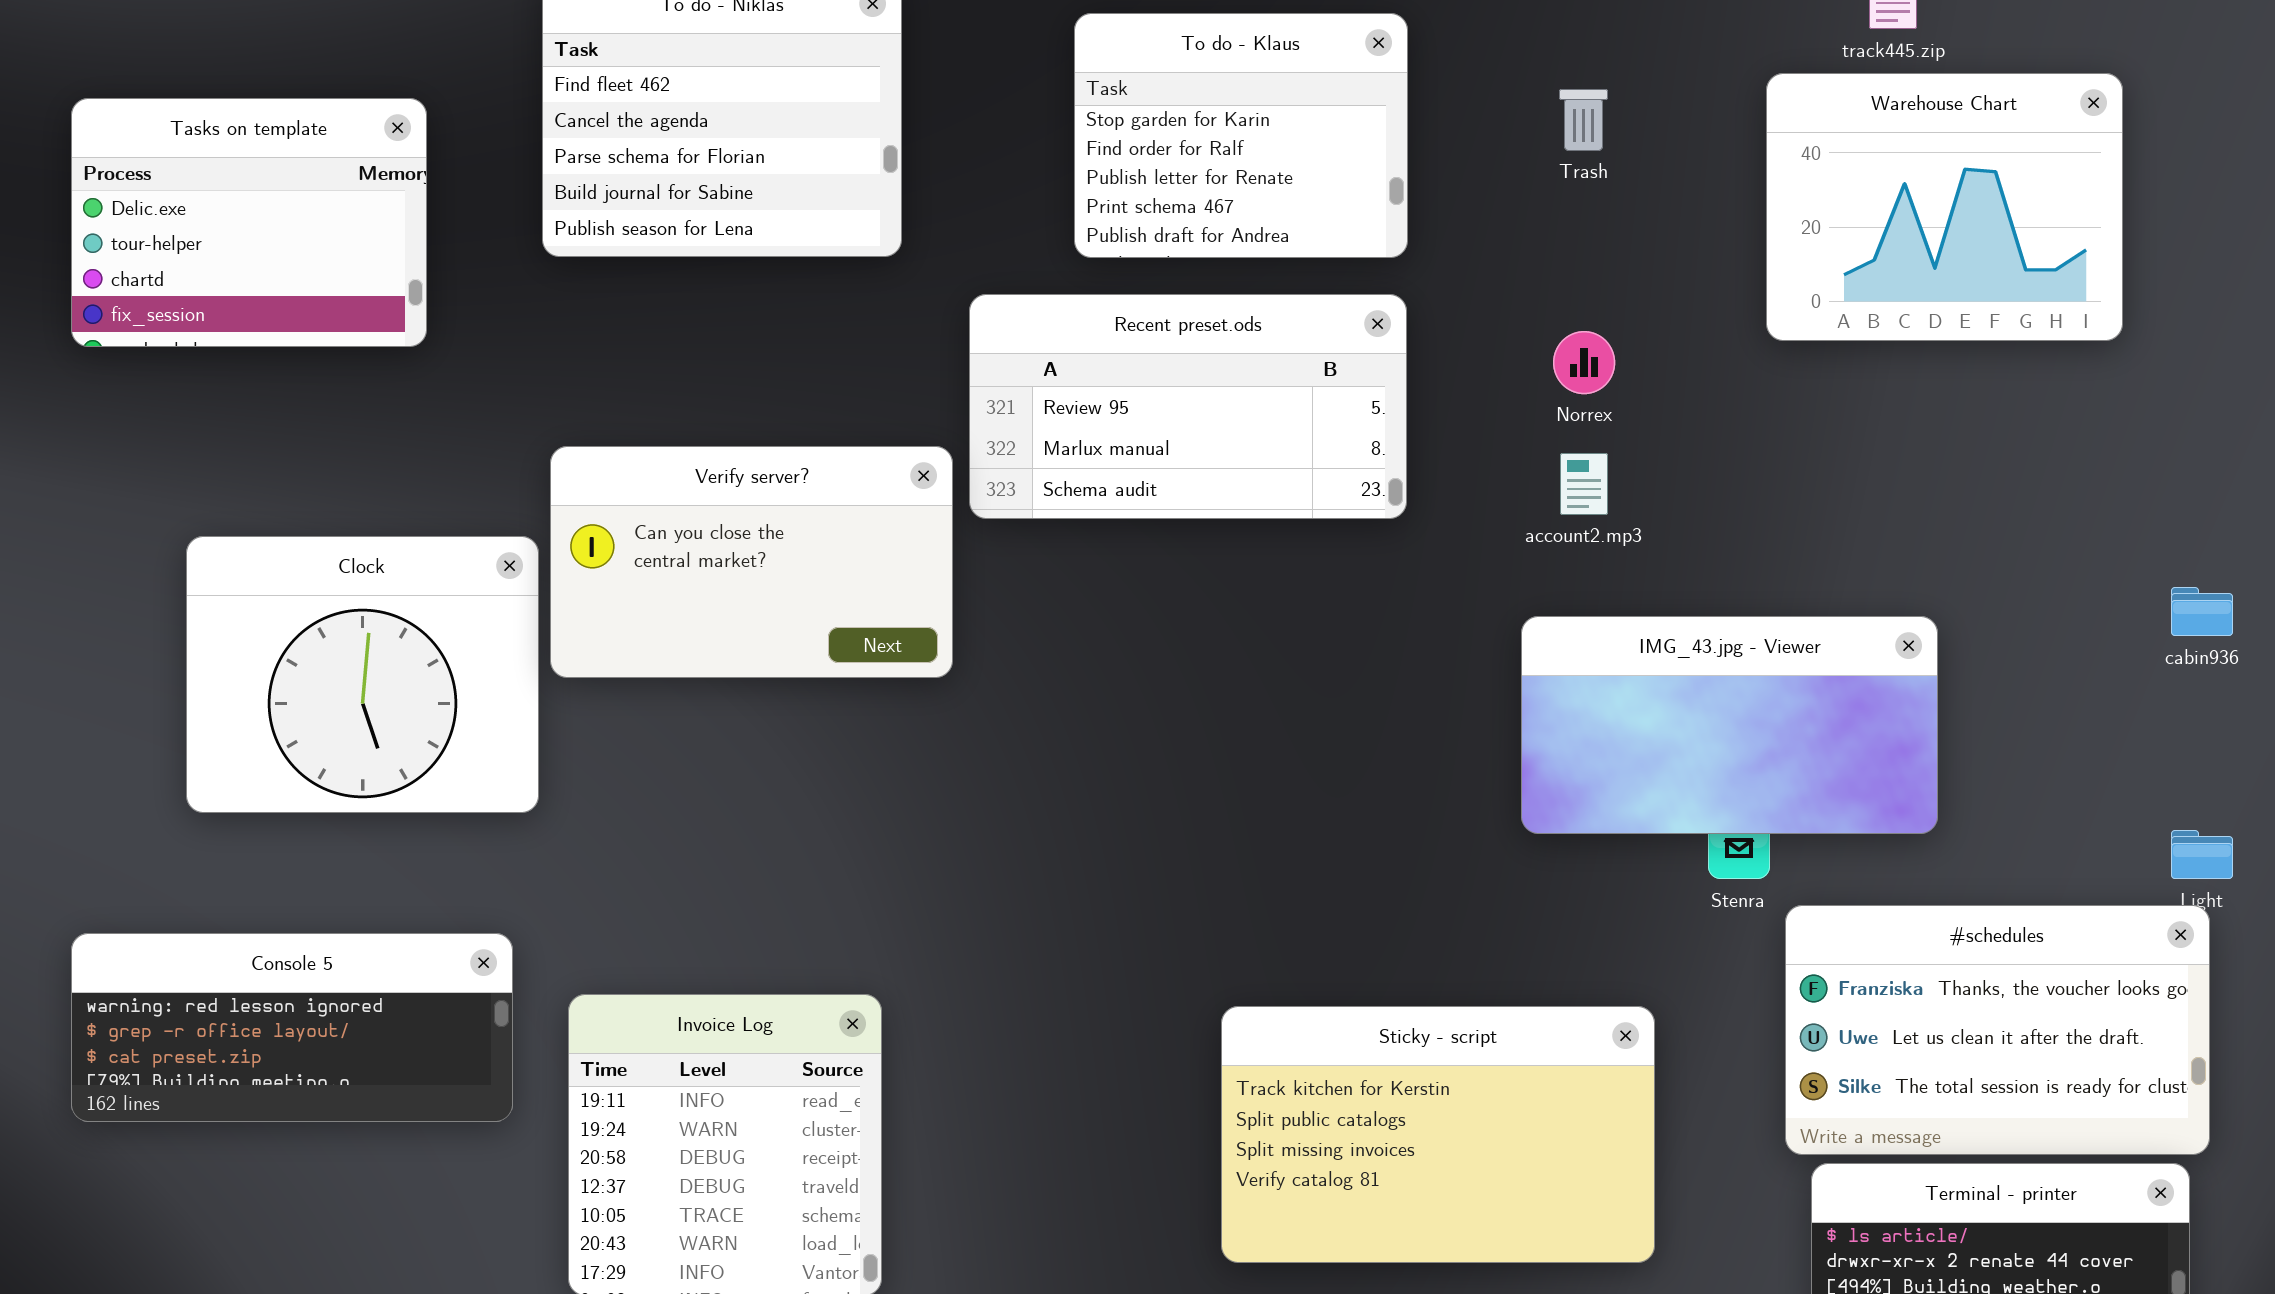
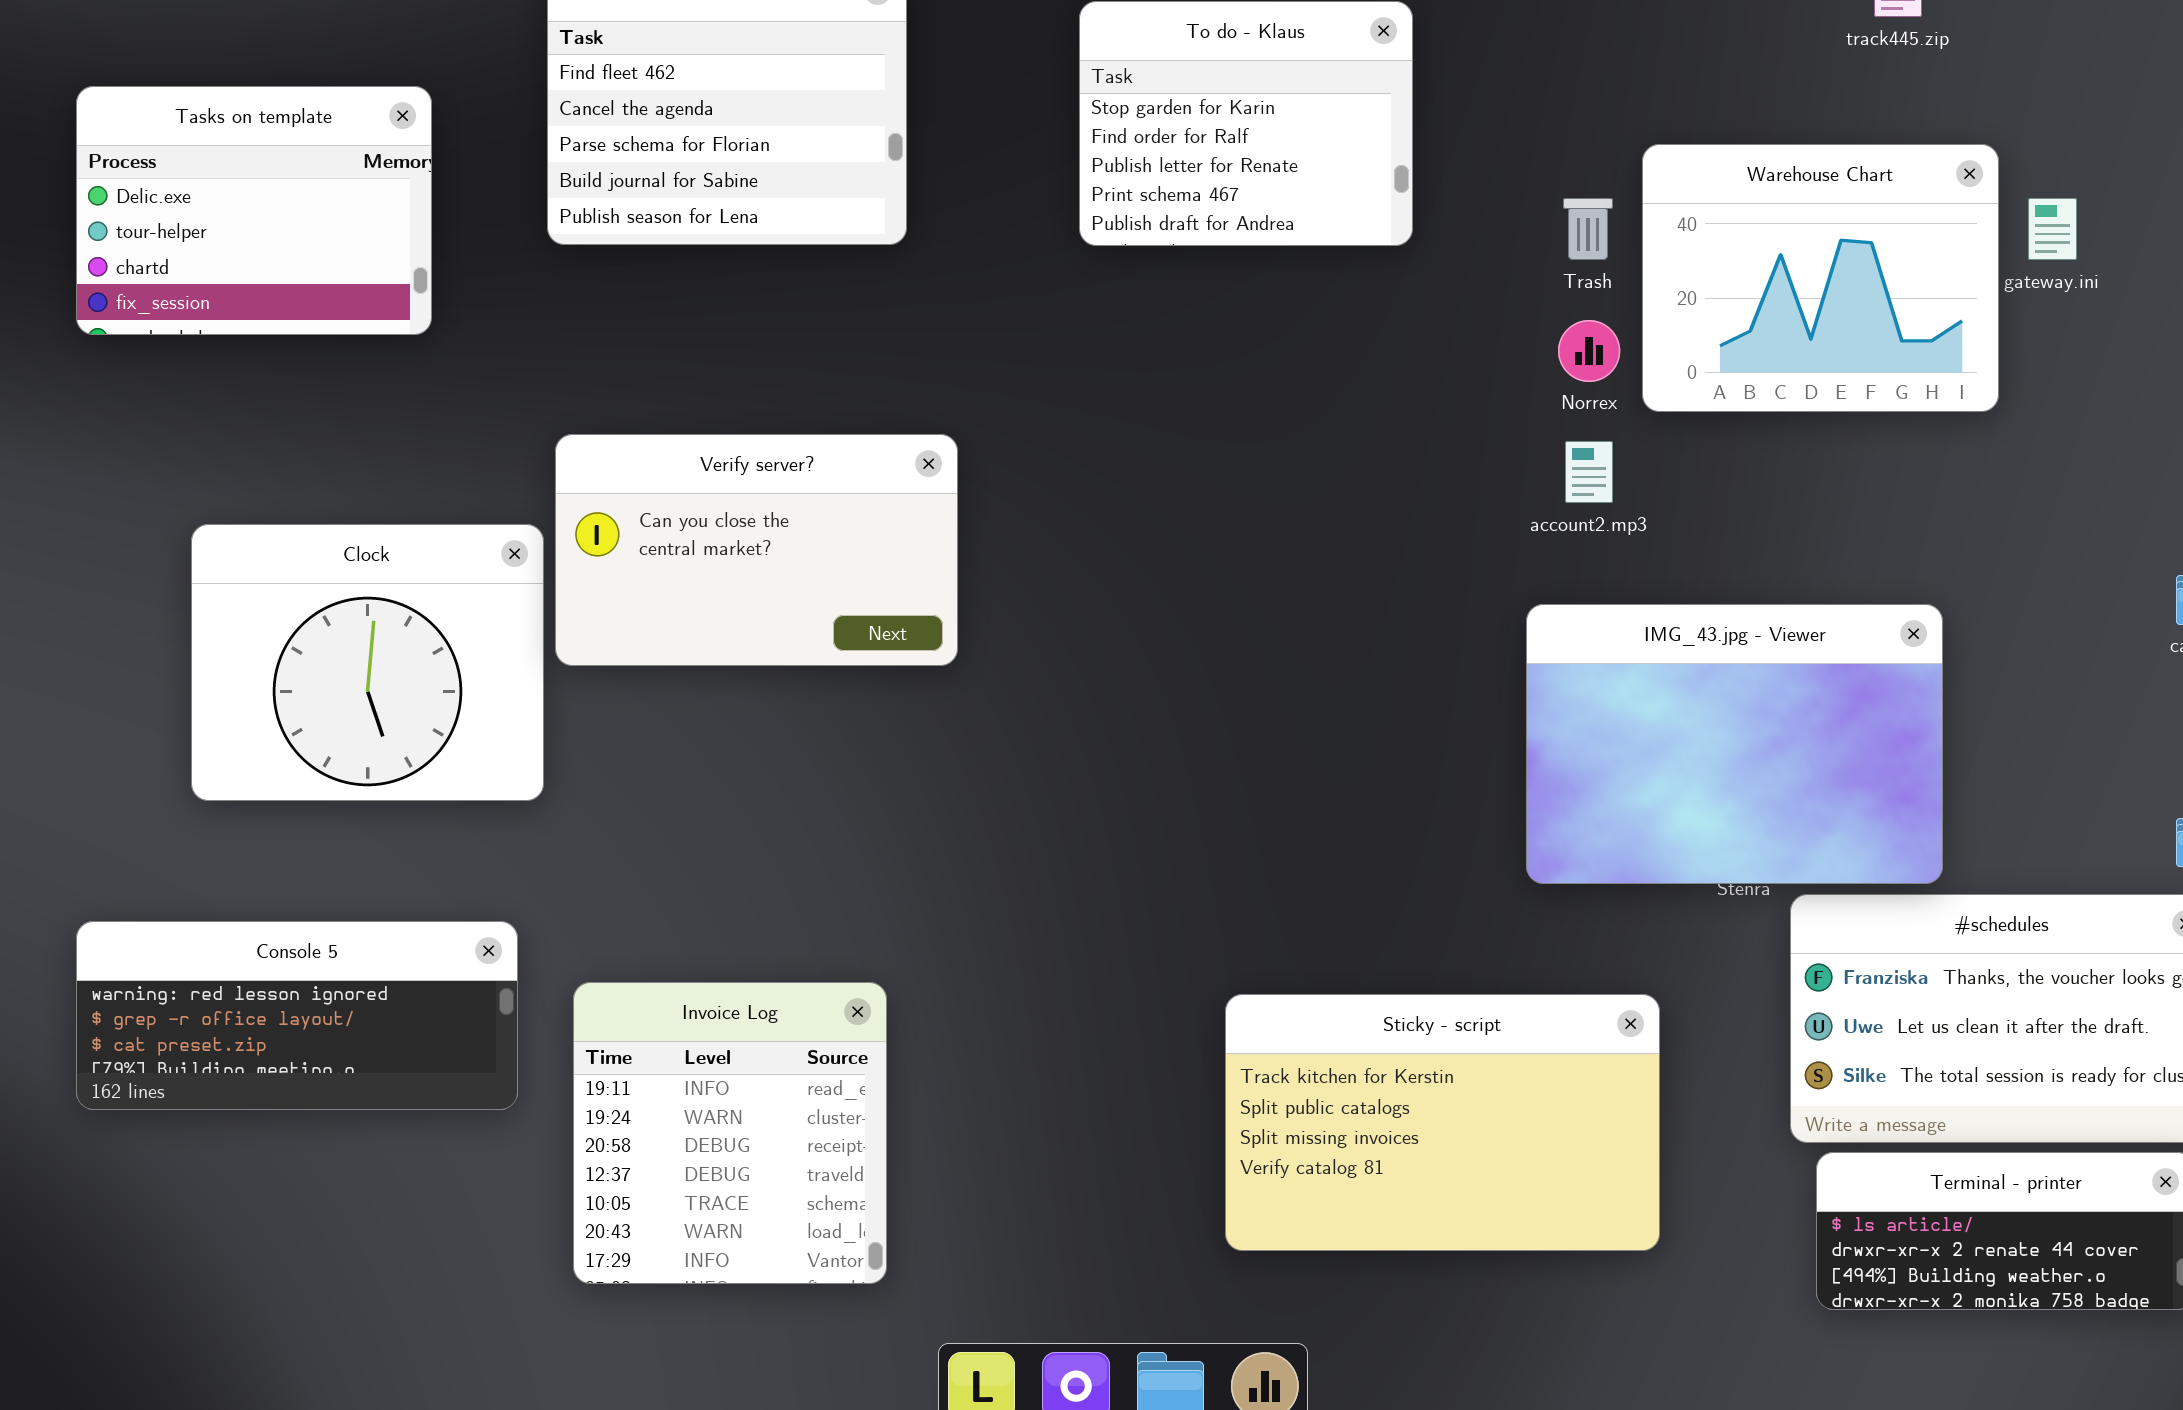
Warehouse Chart: [1766,73,2123,341] -> [1642,144,1999,412], moved
Trash: [1559,89,1608,151] -> [1563,198,1613,260], moved
Recent preset.ods: [969,294,1407,519] -> none, closed
IMG_43.jpg - Viewer: [1521,616,1938,834] -> [1526,604,1943,884], resized

